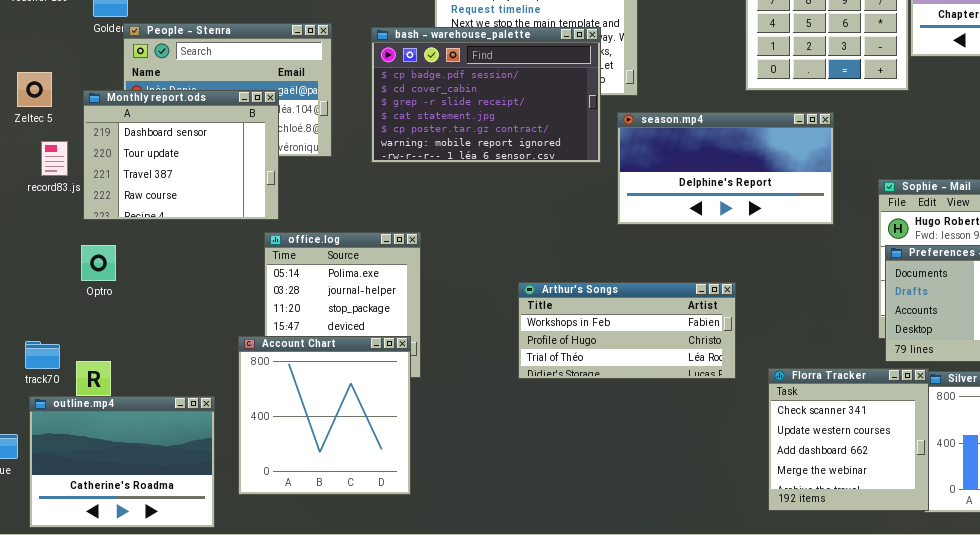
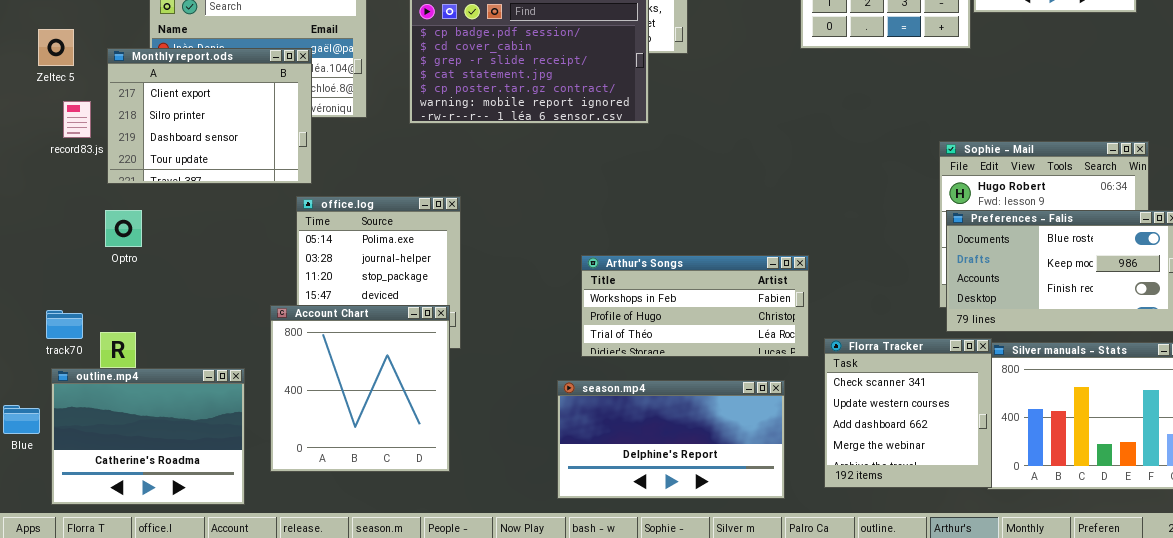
Monthly report.ods: [83,90,279,220] -> [107,48,312,184], scrolled up 2 rows
season.mp4: [617,112,834,225] -> [557,380,785,499], moved
Arthur's Songs: [518,282,736,379] -> [581,255,809,357], moved

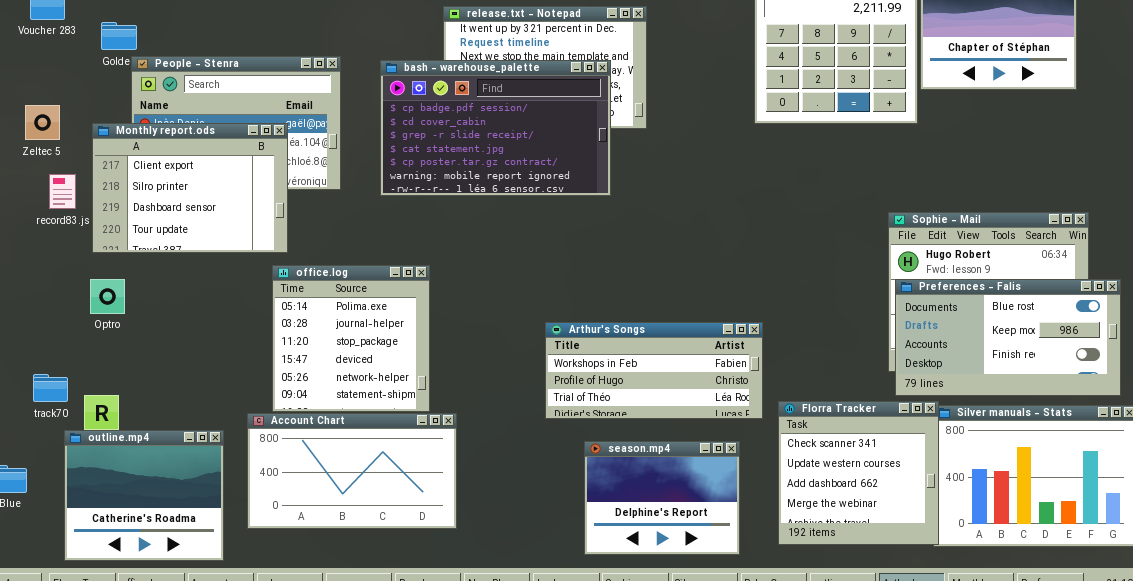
Account Chart: [270,305,450,472] -> [247,413,457,529], resized
outline.mp4: [51,368,245,505] -> [64,430,224,561], resized
season.mp4: [557,380,785,499] -> [584,441,740,555], resized

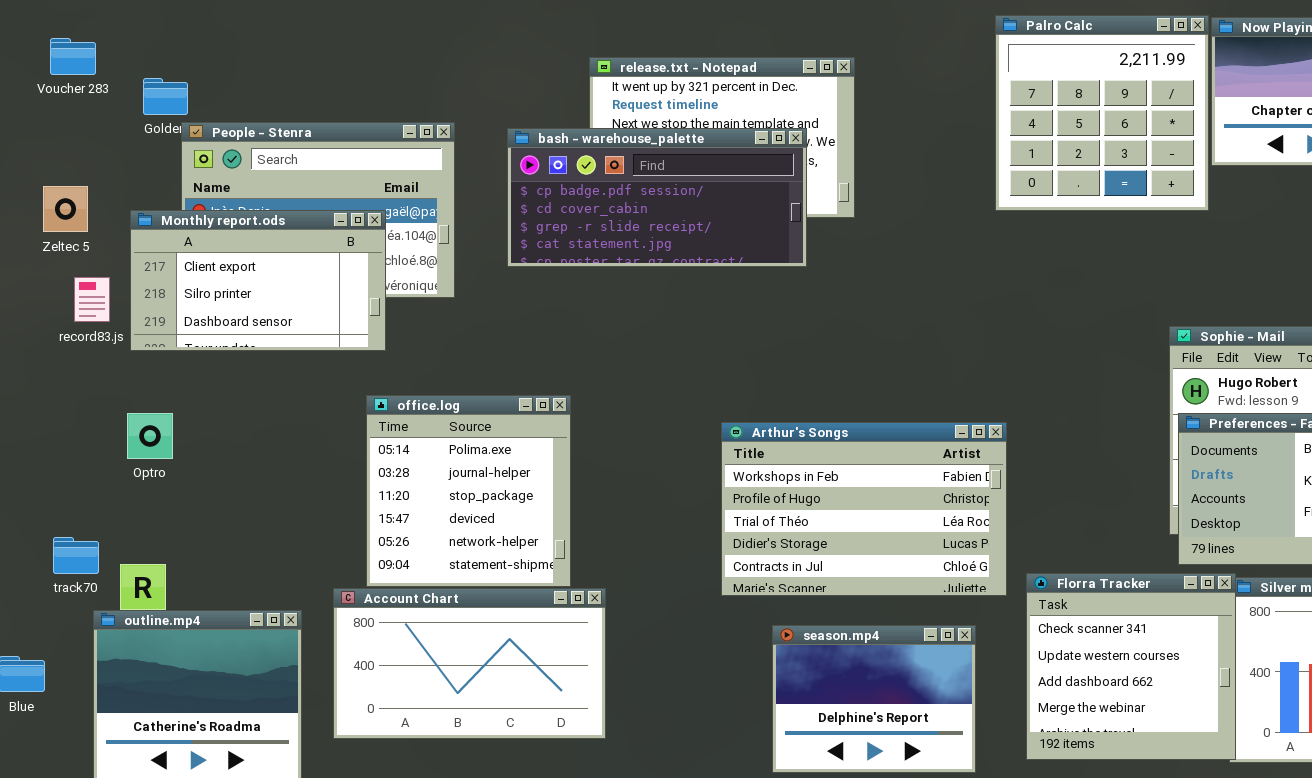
bash - warehouse_palette: [380,60,611,196] -> [507,128,807,267], resized
Monthly report.ods: [92,123,288,253] -> [130,210,386,351], resized
Arthur's Songs: [545,322,763,419] -> [721,422,1007,596], resized

